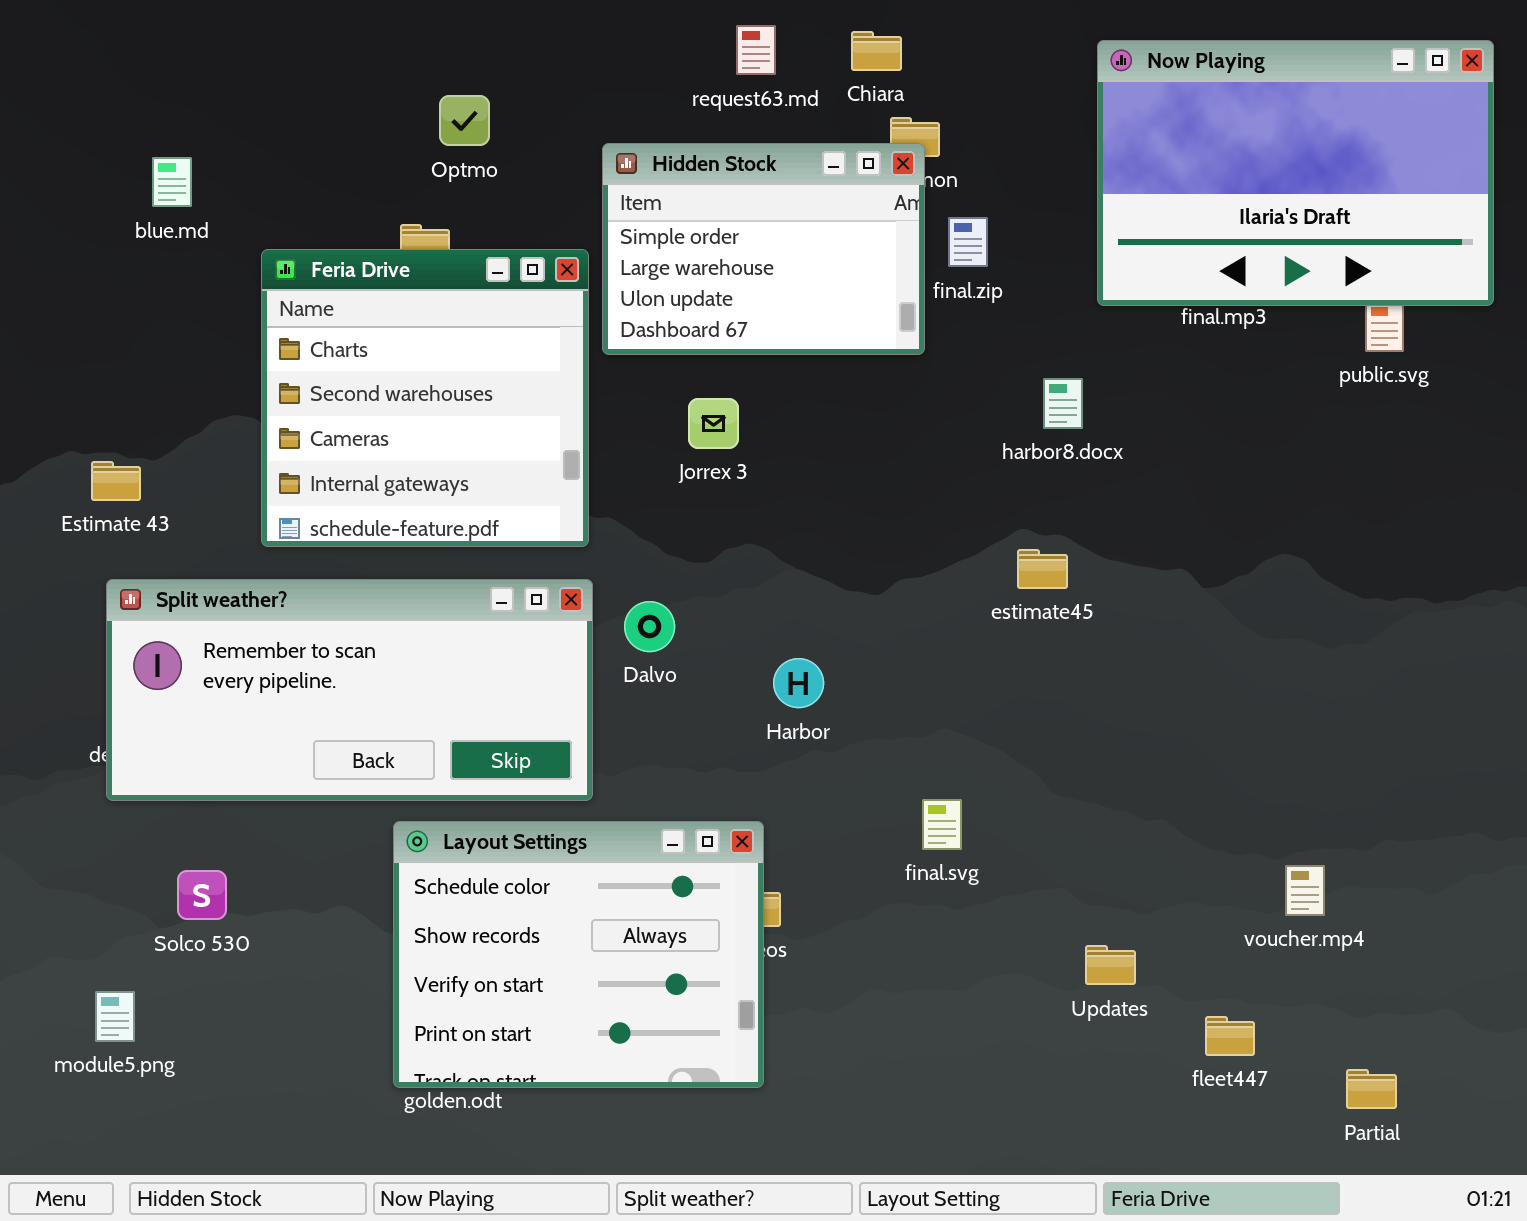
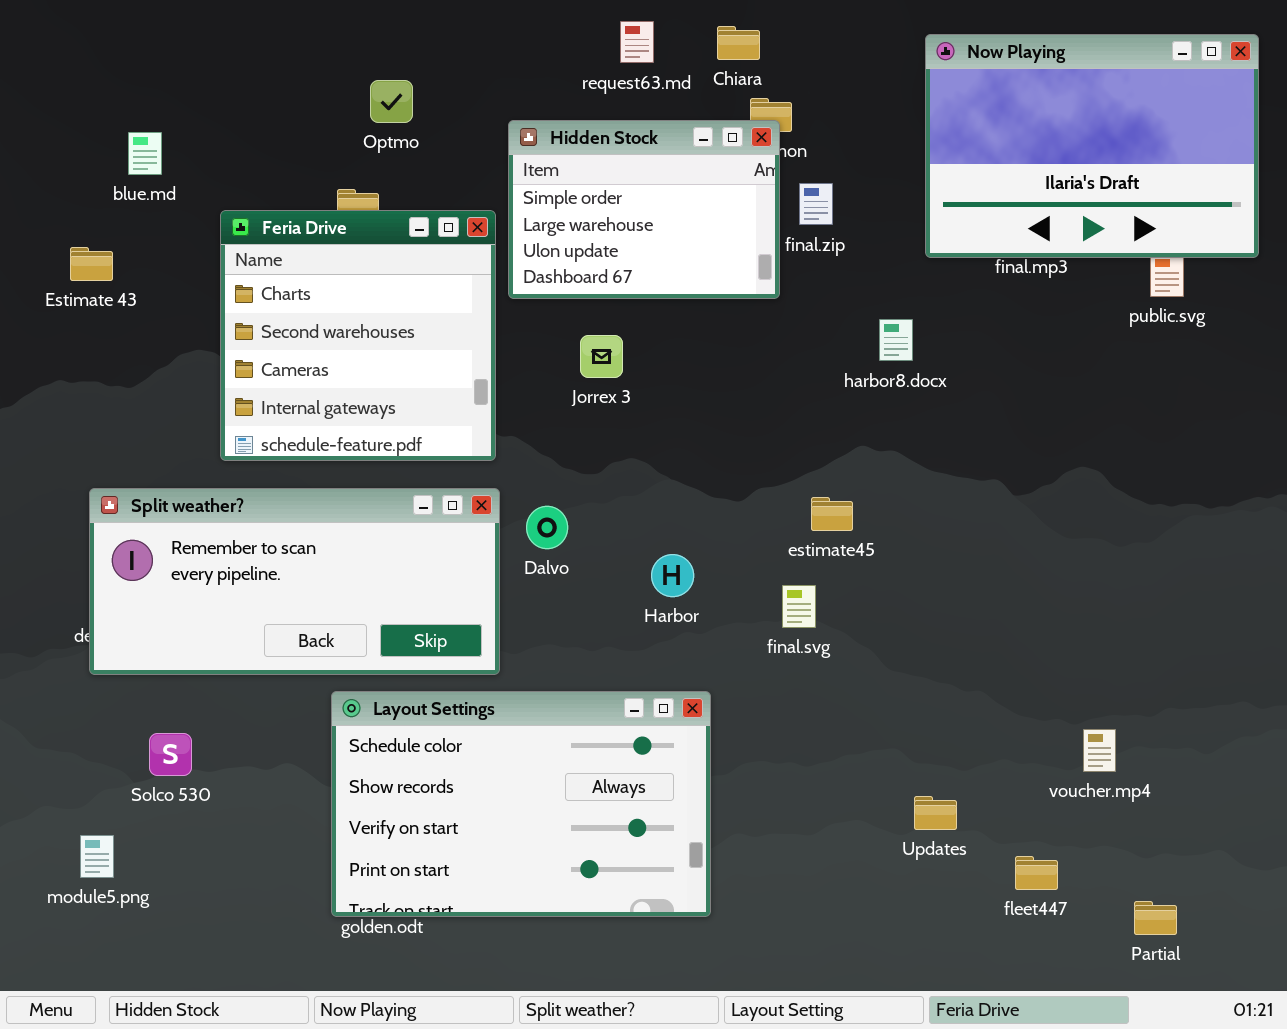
Estimate 43: [91,461,141,501] -> [70,247,113,281], moved
estimate45: [1017,549,1068,589] -> [811,497,853,531], moved
final.svg: [922,799,962,850] -> [782,585,816,628], moved
Layout Settings: [393,821,764,1088] -> [331,691,711,917], resized

